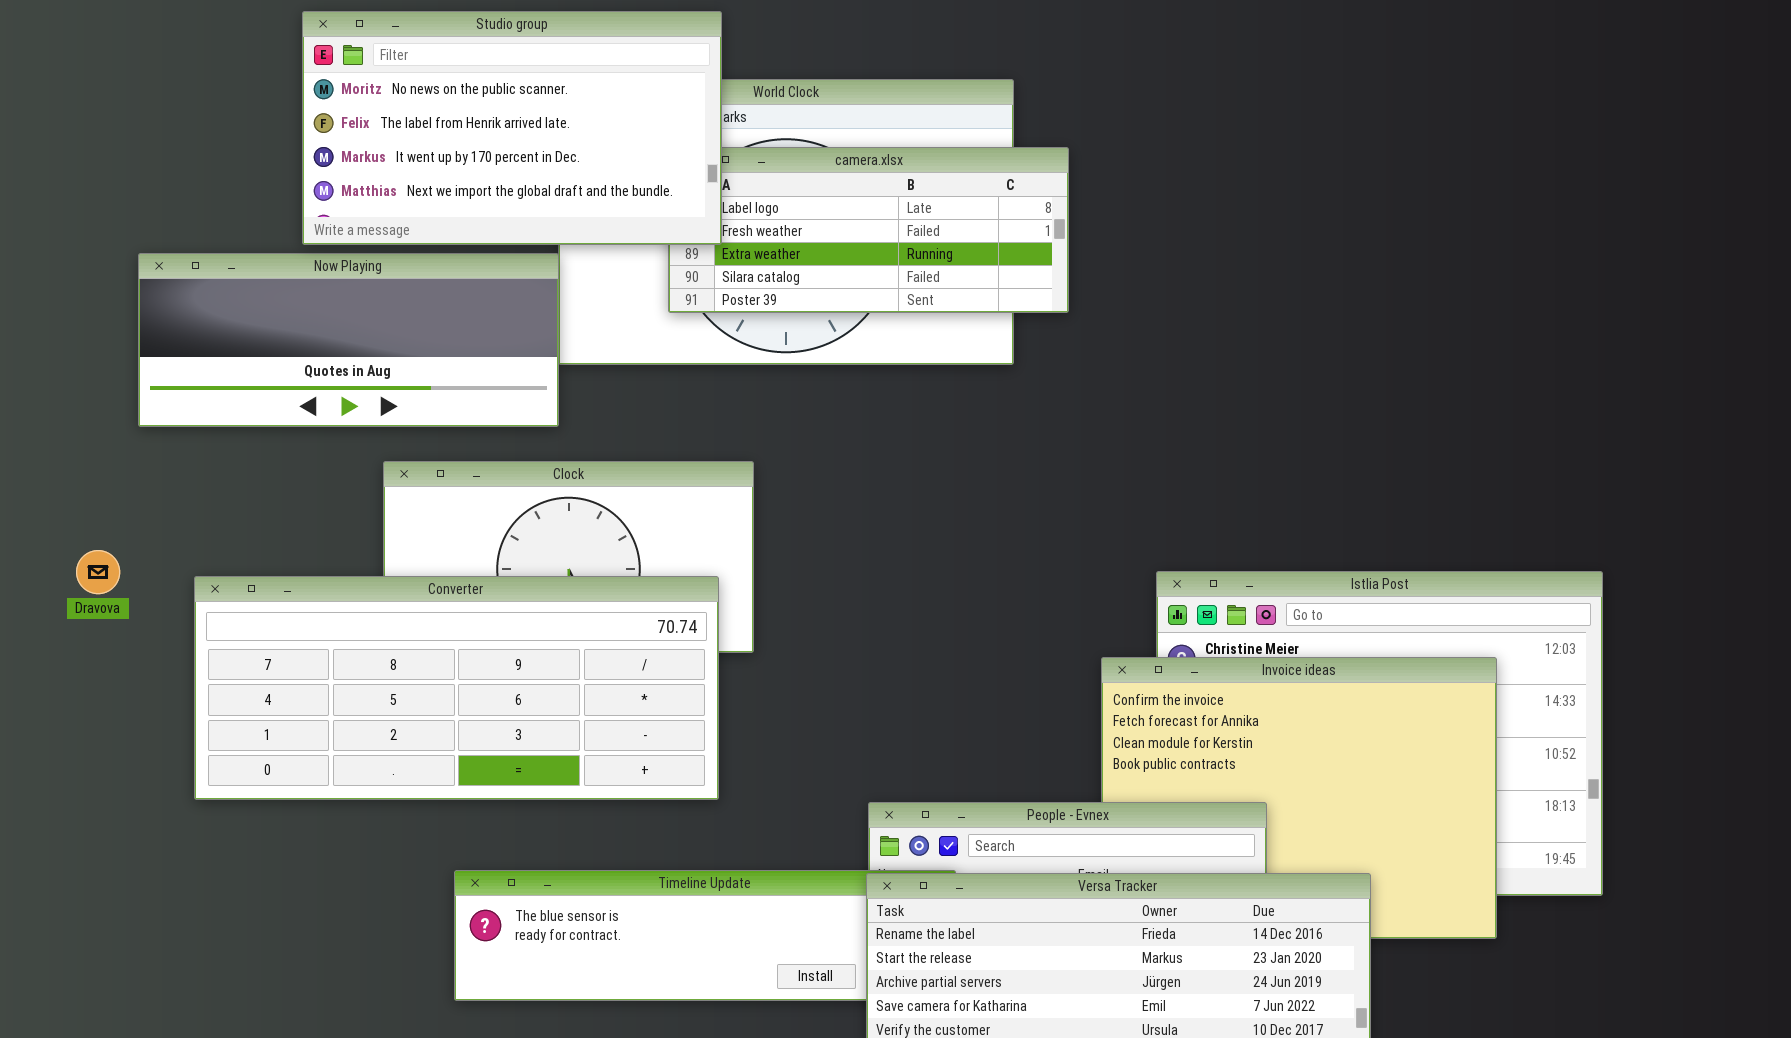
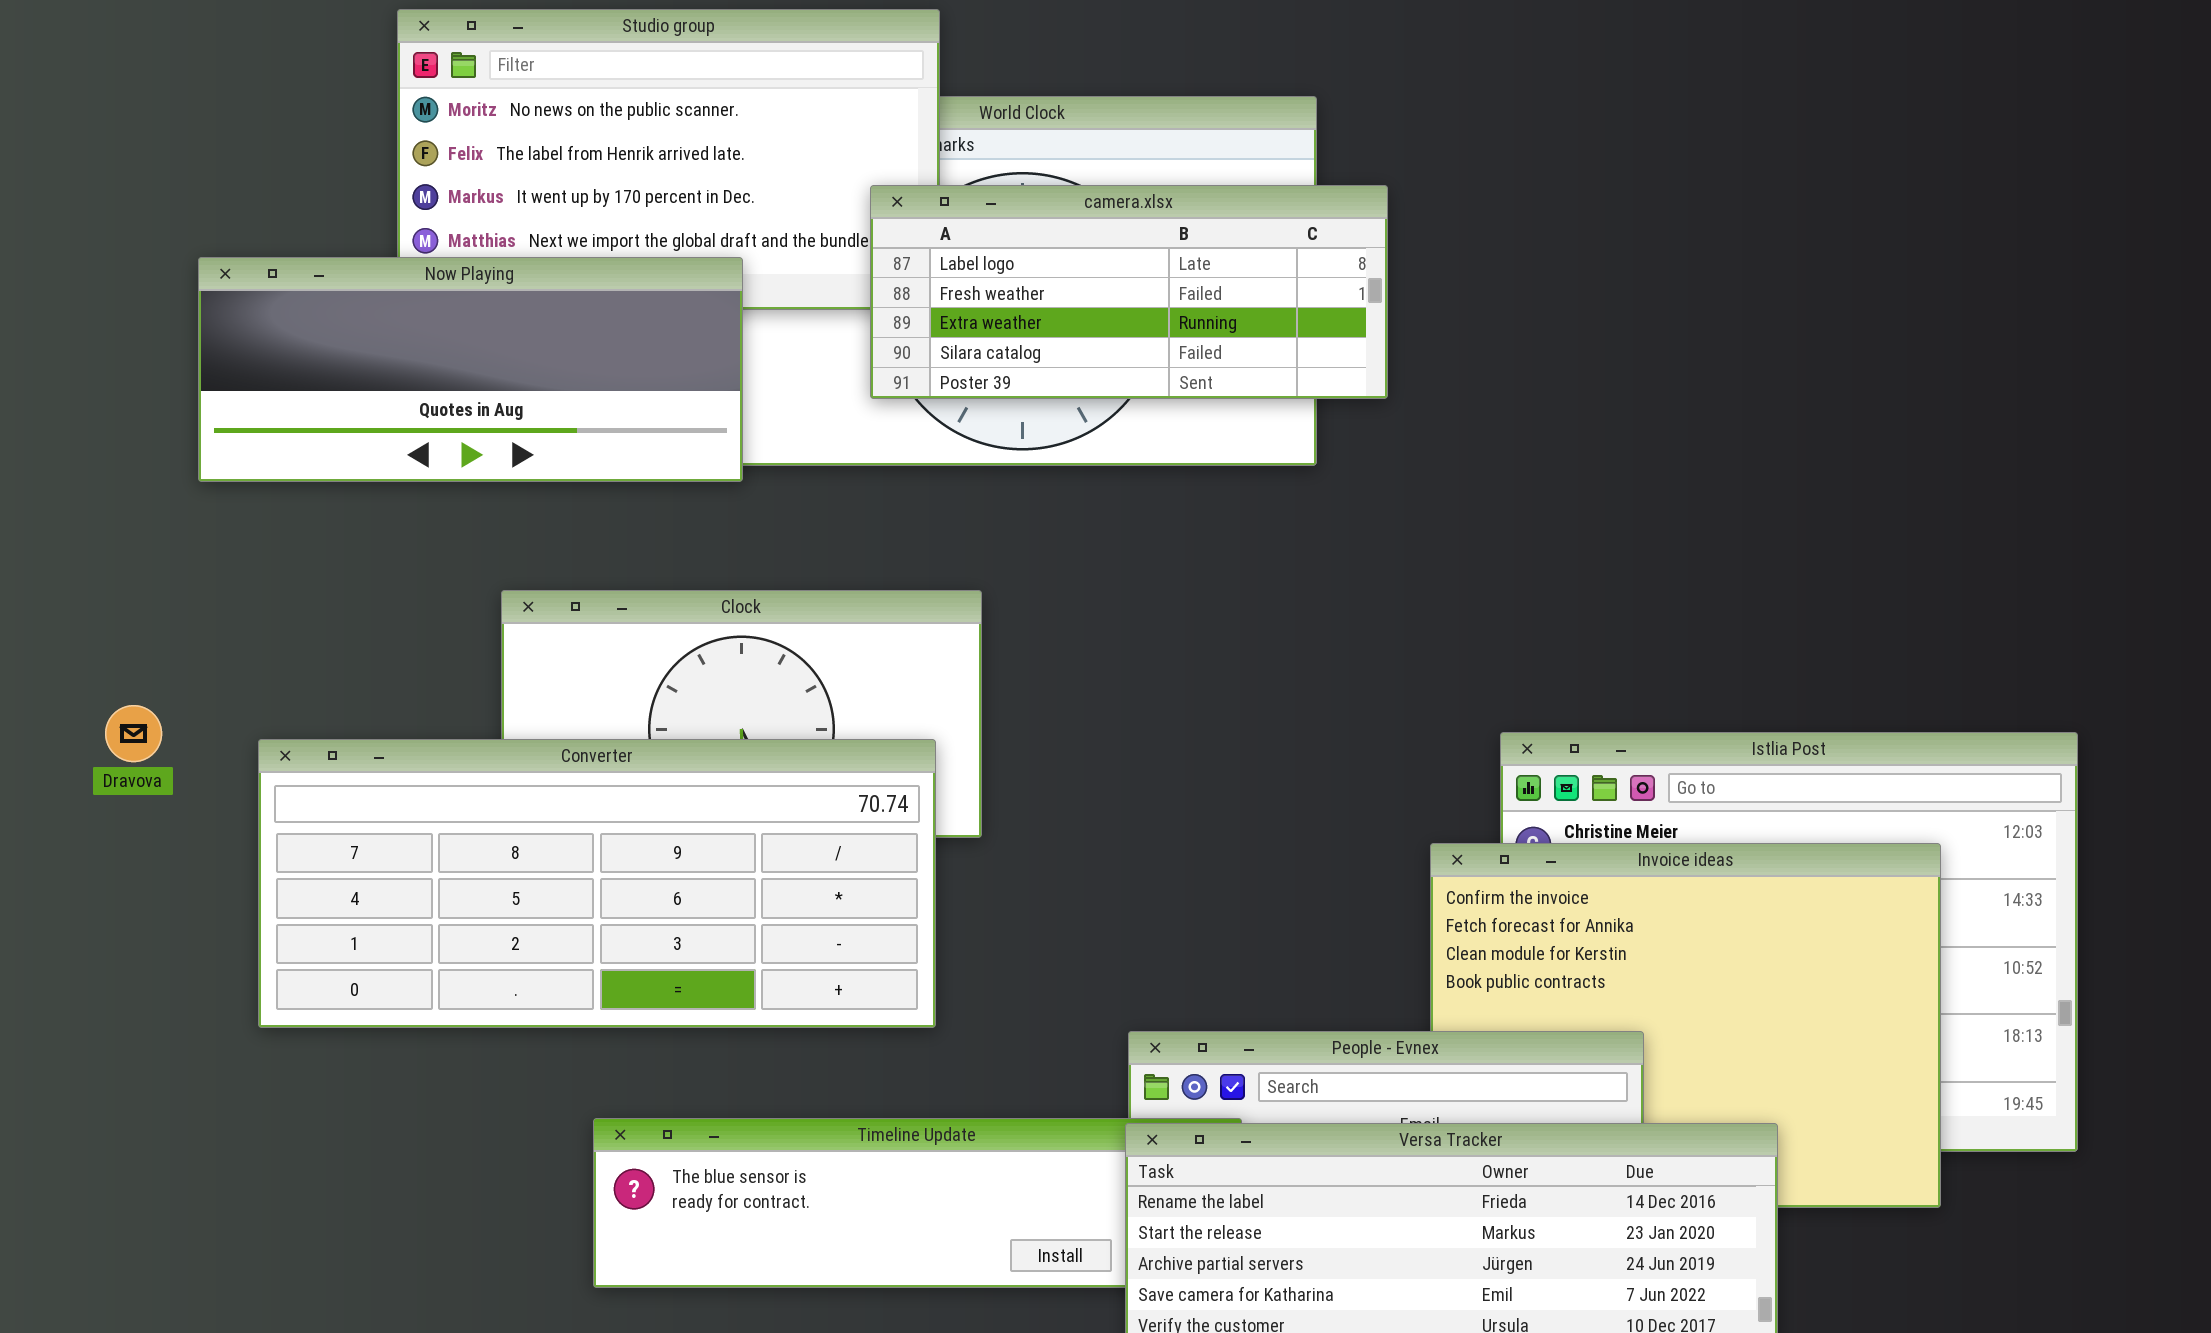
camera.xlsx: [668,147,1069,313] -> [870,185,1388,399], raised
Now Playing: [138,253,559,427] -> [198,257,743,482], moved

